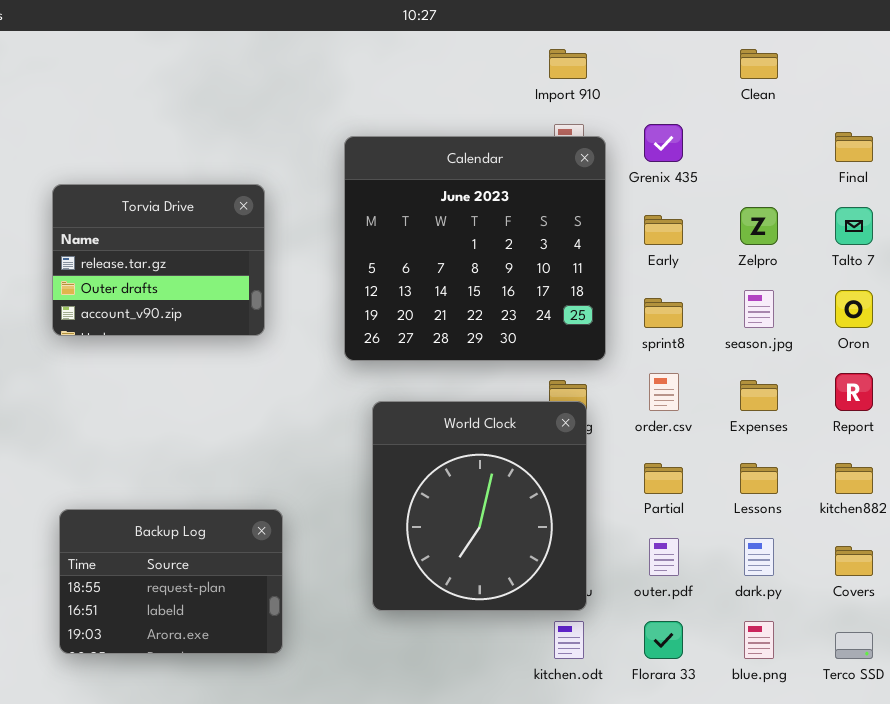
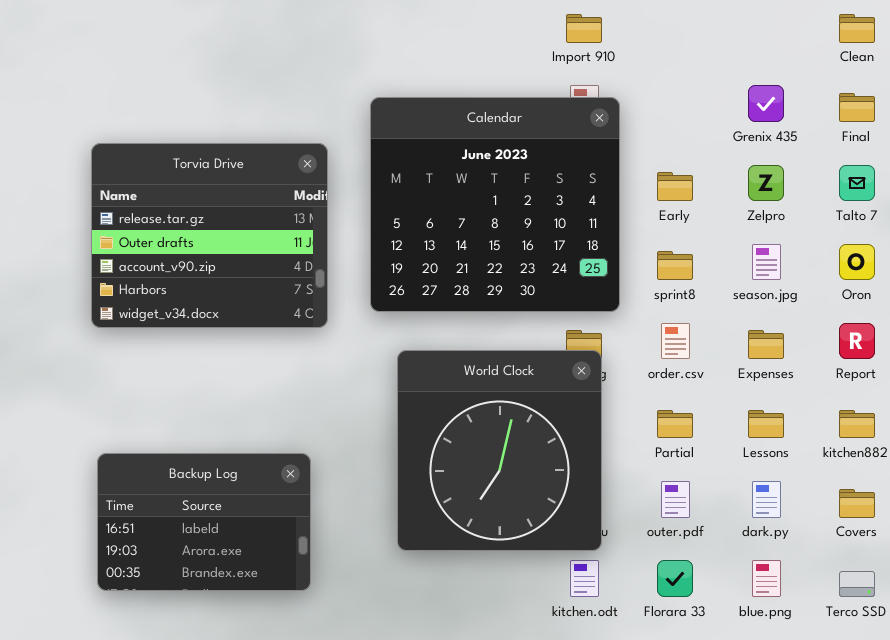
Clean: [740,49,778,79] -> [839,14,875,43], moved
Grenix 435: [644,124,683,162] -> [748,85,784,122], moved
Torvia Drive: [52,184,265,336] -> [91,143,328,328], resized
Backup Log: [59,509,283,654] -> [97,453,311,591], scrolled down 1 row

